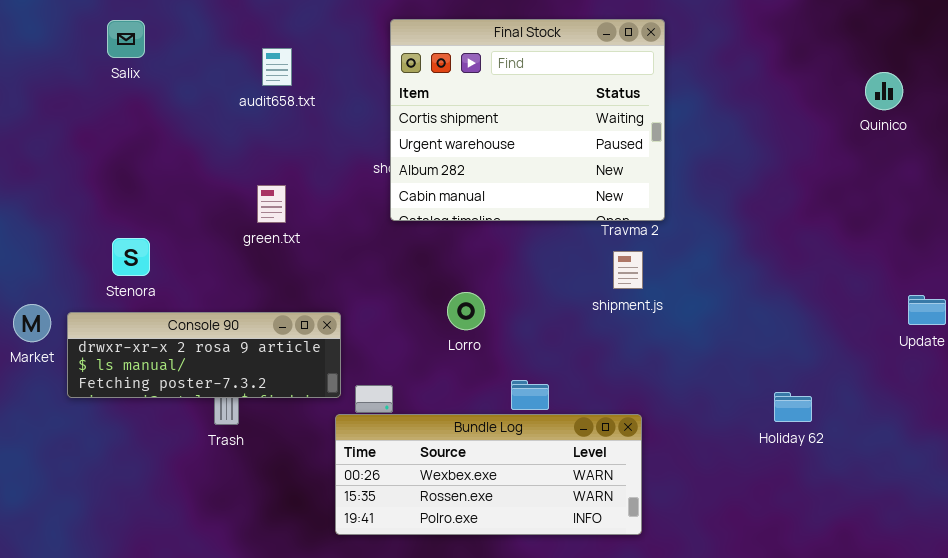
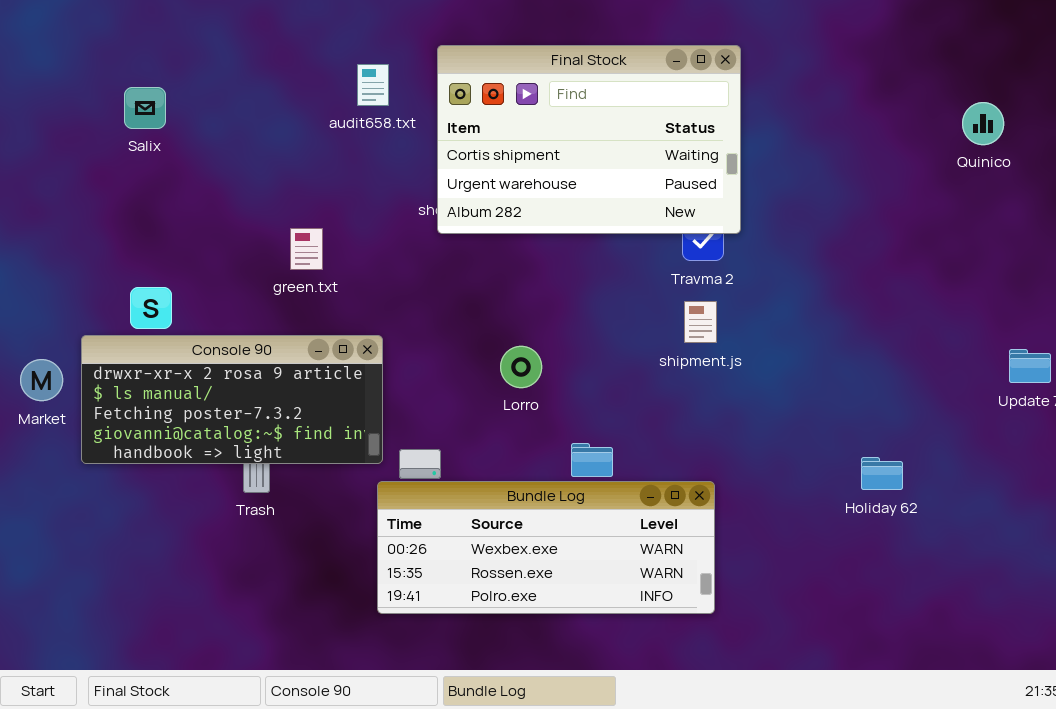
Final Stock: [390,19,665,221] -> [437,45,741,234], resized
Salix: [107,20,145,58] -> [124,87,166,129], moved
audit658.txt: [262,48,292,86] -> [357,64,389,106], moved
Console 90: [67,312,341,398] -> [81,335,383,464], resized

